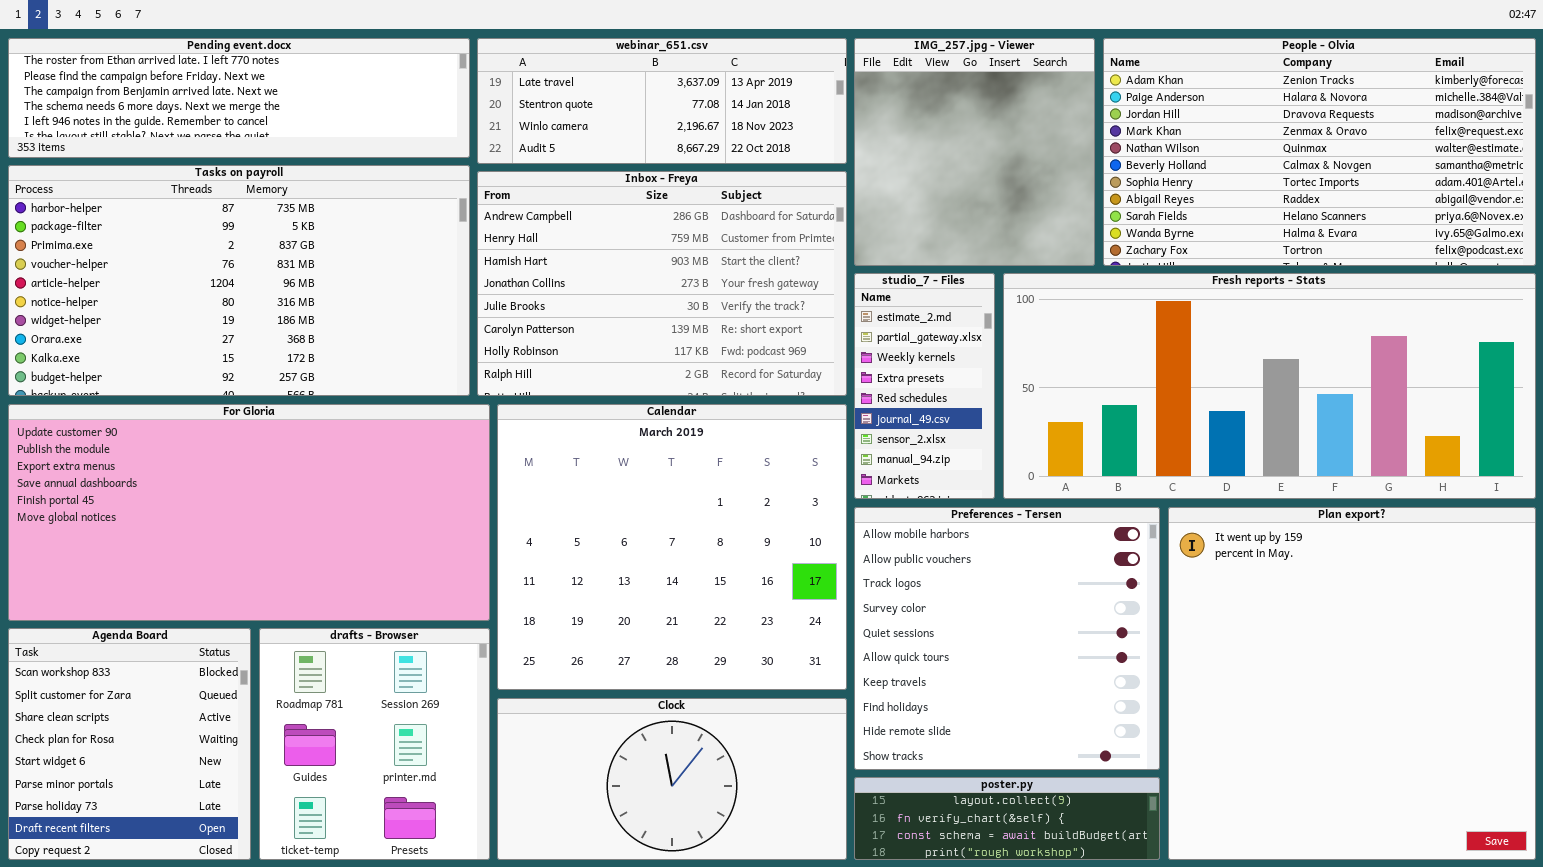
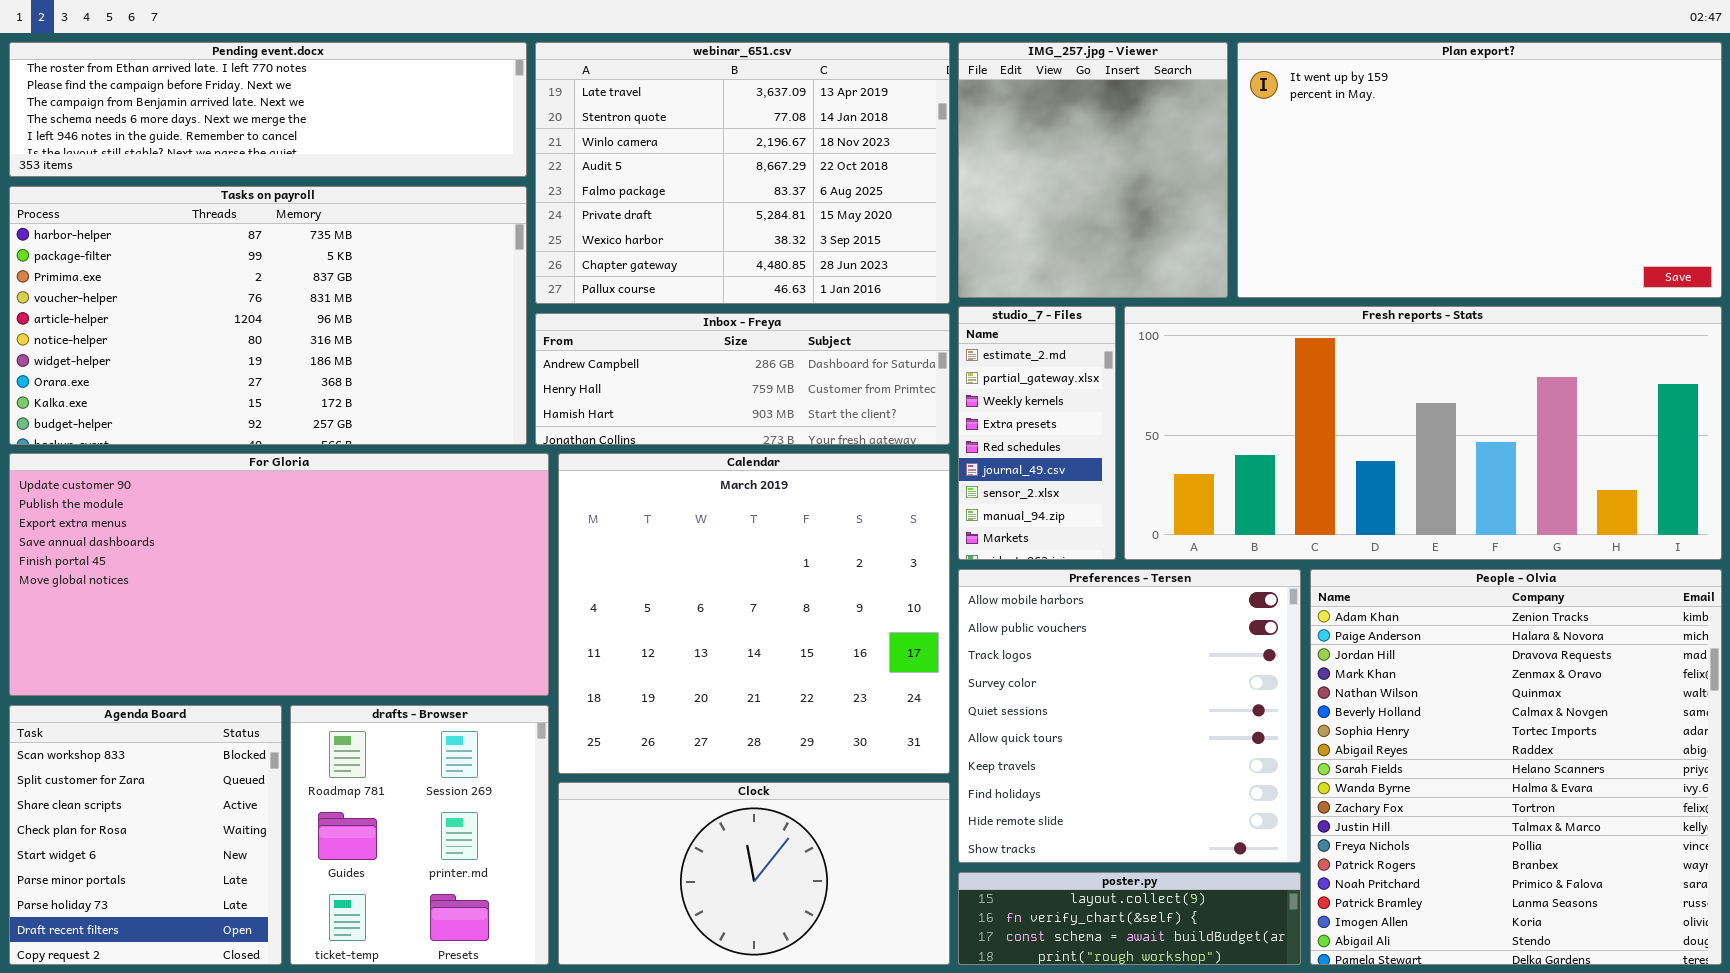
webinar_651.csv: [477,38,847,164] -> [535,42,950,304], resized
People - Olvia: [1103,38,1536,266] -> [1310,569,1722,965], moved, resized
Inbox - Freya: [477,171,847,396] -> [535,313,950,445], resized
Plan export?: [1168,507,1536,860] -> [1237,42,1722,298], moved, resized

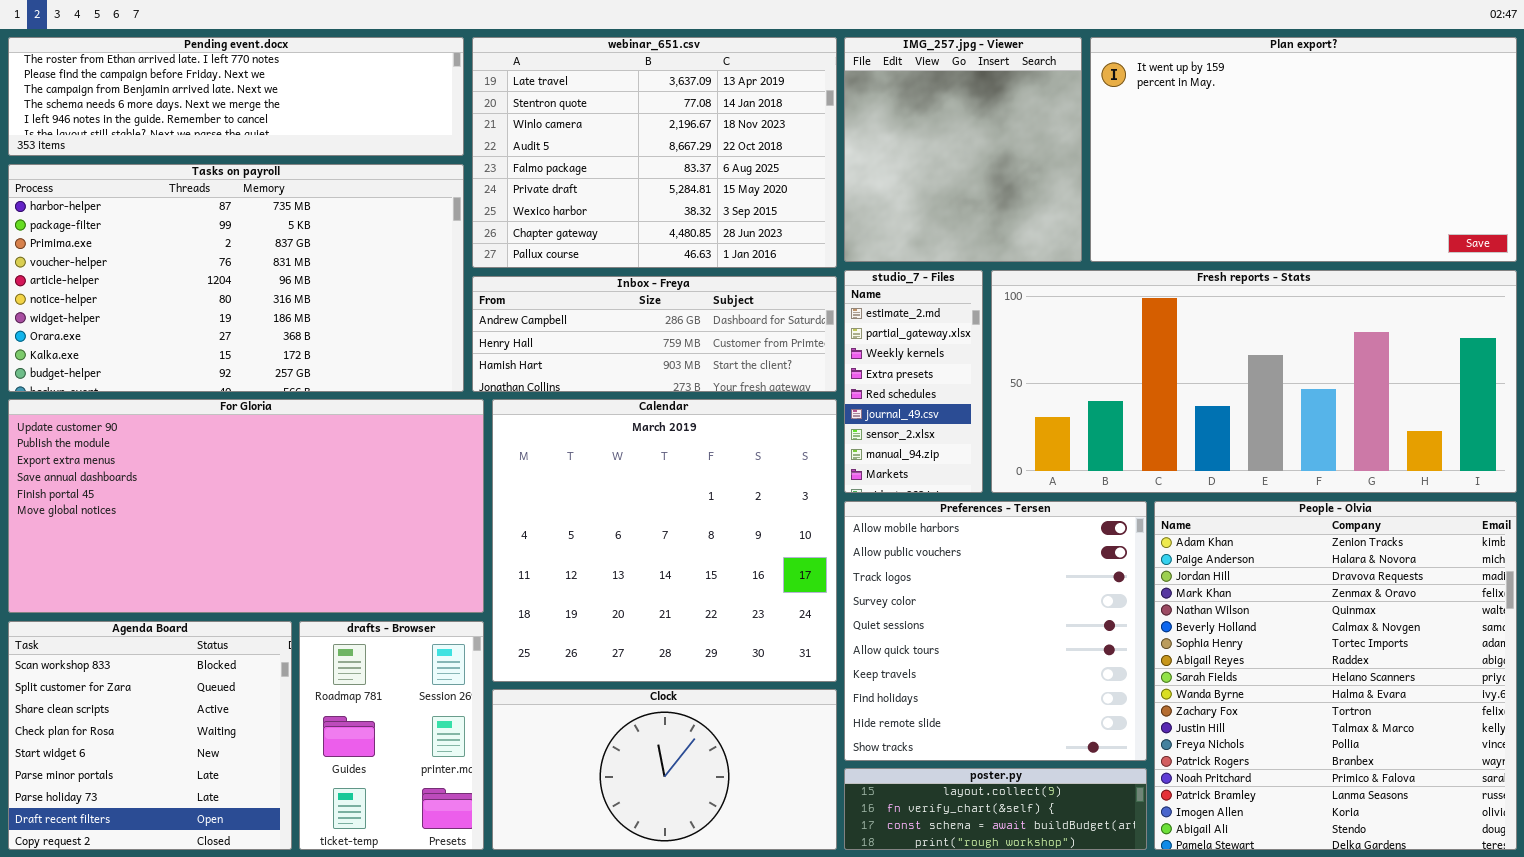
Agenda Board: [9,705,282,965] -> [8,621,292,850], resized
drafts - Browser: [290,705,549,965] -> [299,621,484,850], resized

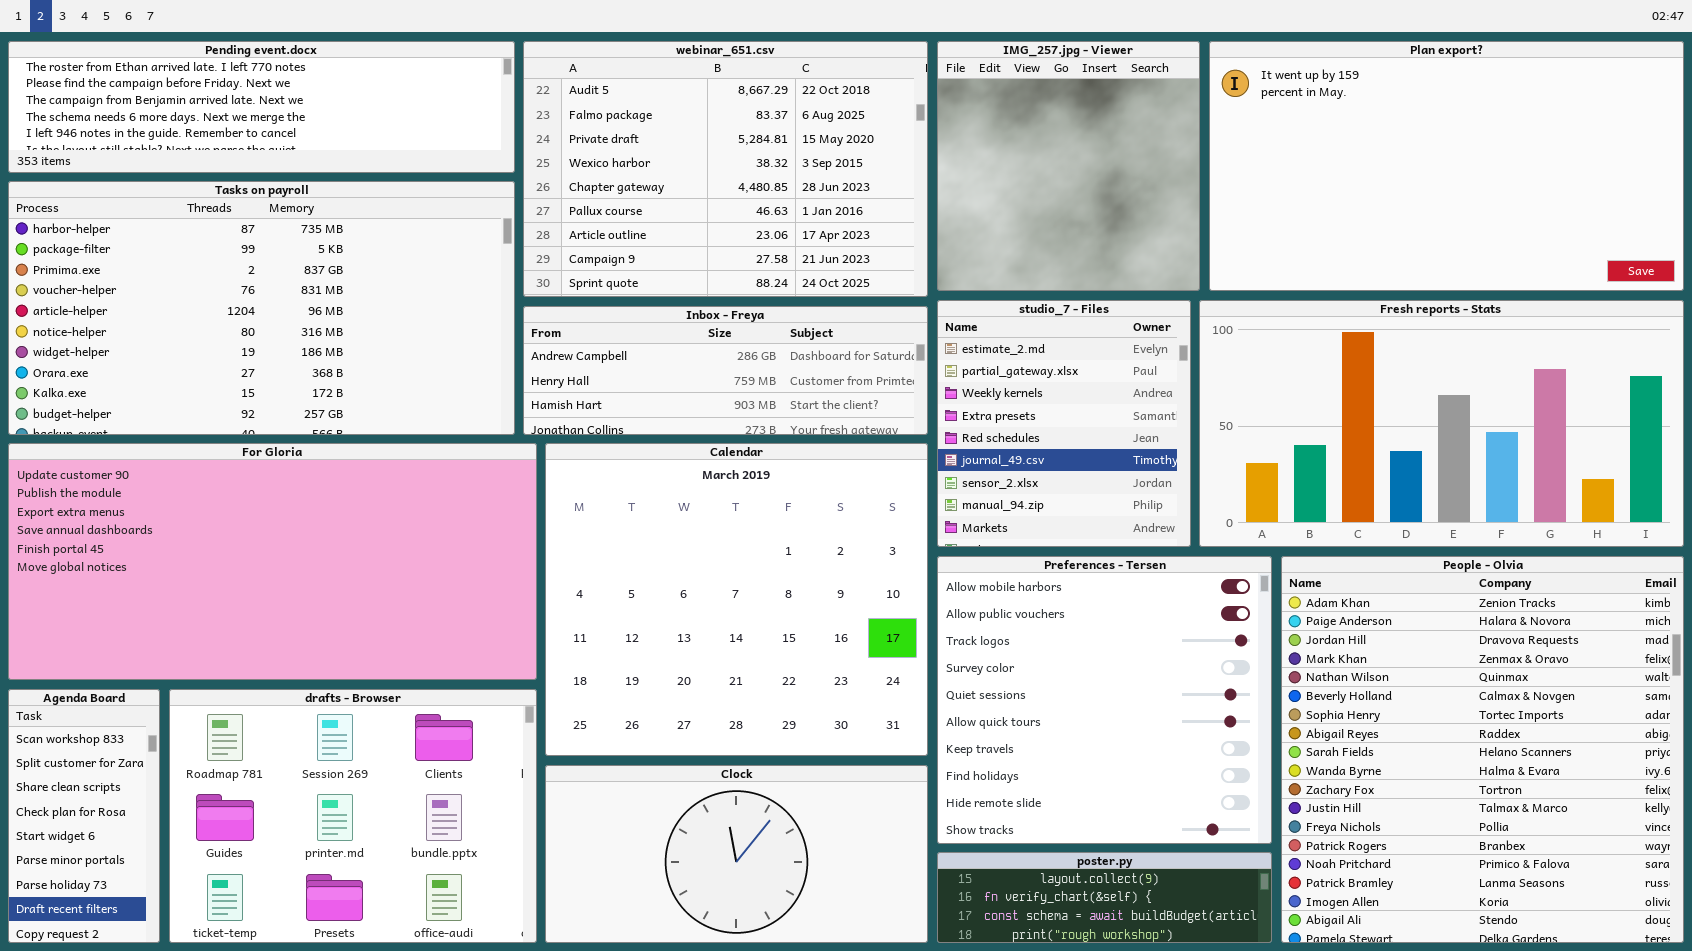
webinar_651.csv: [472,37,837,268] -> [523,41,928,297], scrolled down 3 rows
studio_7 - Files: [844,270,983,493] -> [937,300,1191,547], resized
Fresh reports - Stats: [991,270,1517,493] -> [1199,300,1684,547], resized
Agenda Board: [8,621,292,850] -> [8,689,160,943], resized
drafts - Browser: [299,621,484,850] -> [169,689,537,943], resized

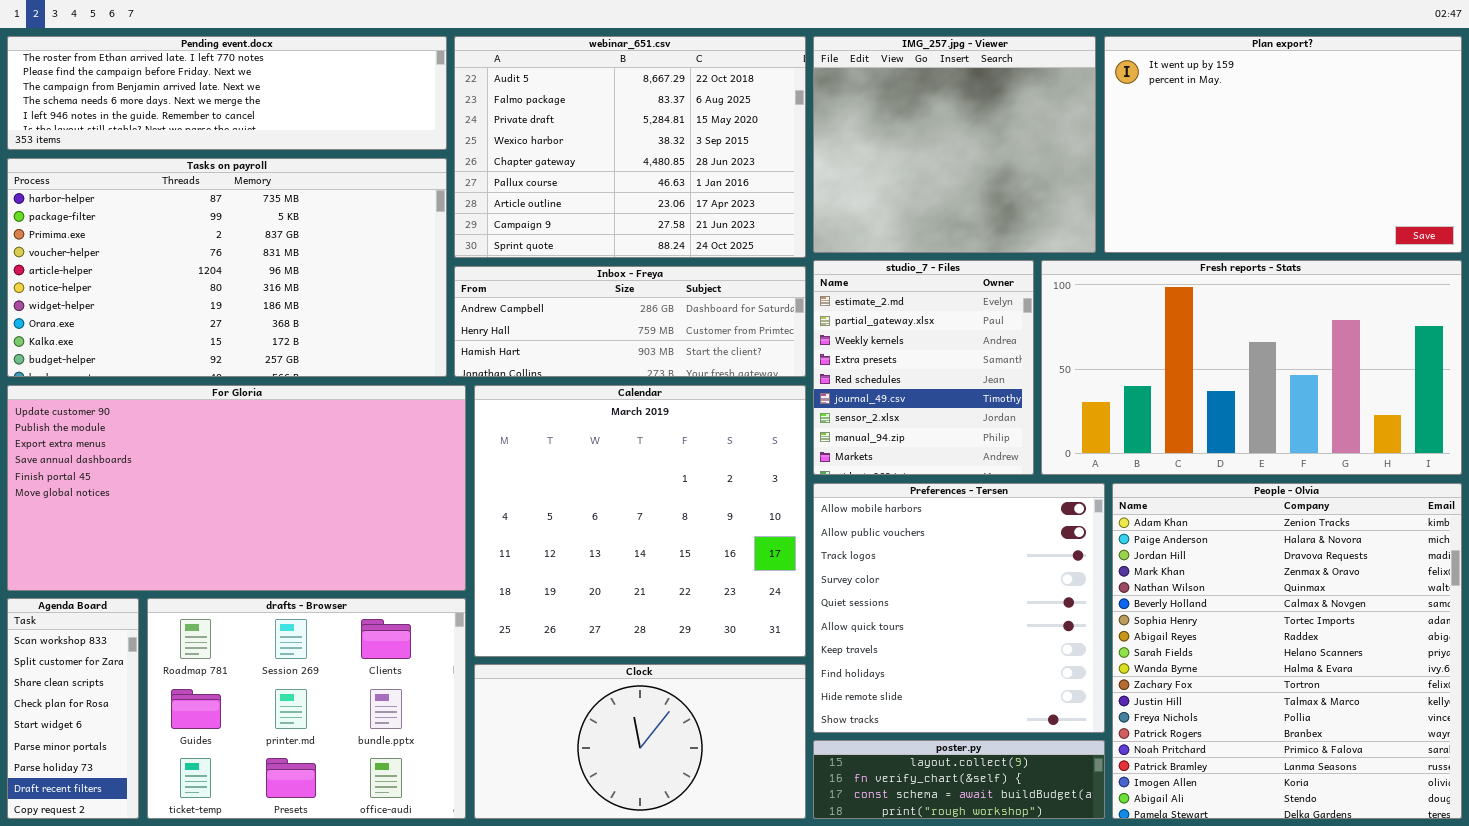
IMG_257.jpg - Viewer: [937,41,1200,291] -> [813,36,1096,253], resized
Plan export?: [1209,41,1684,291] -> [1104,36,1462,253], resized

